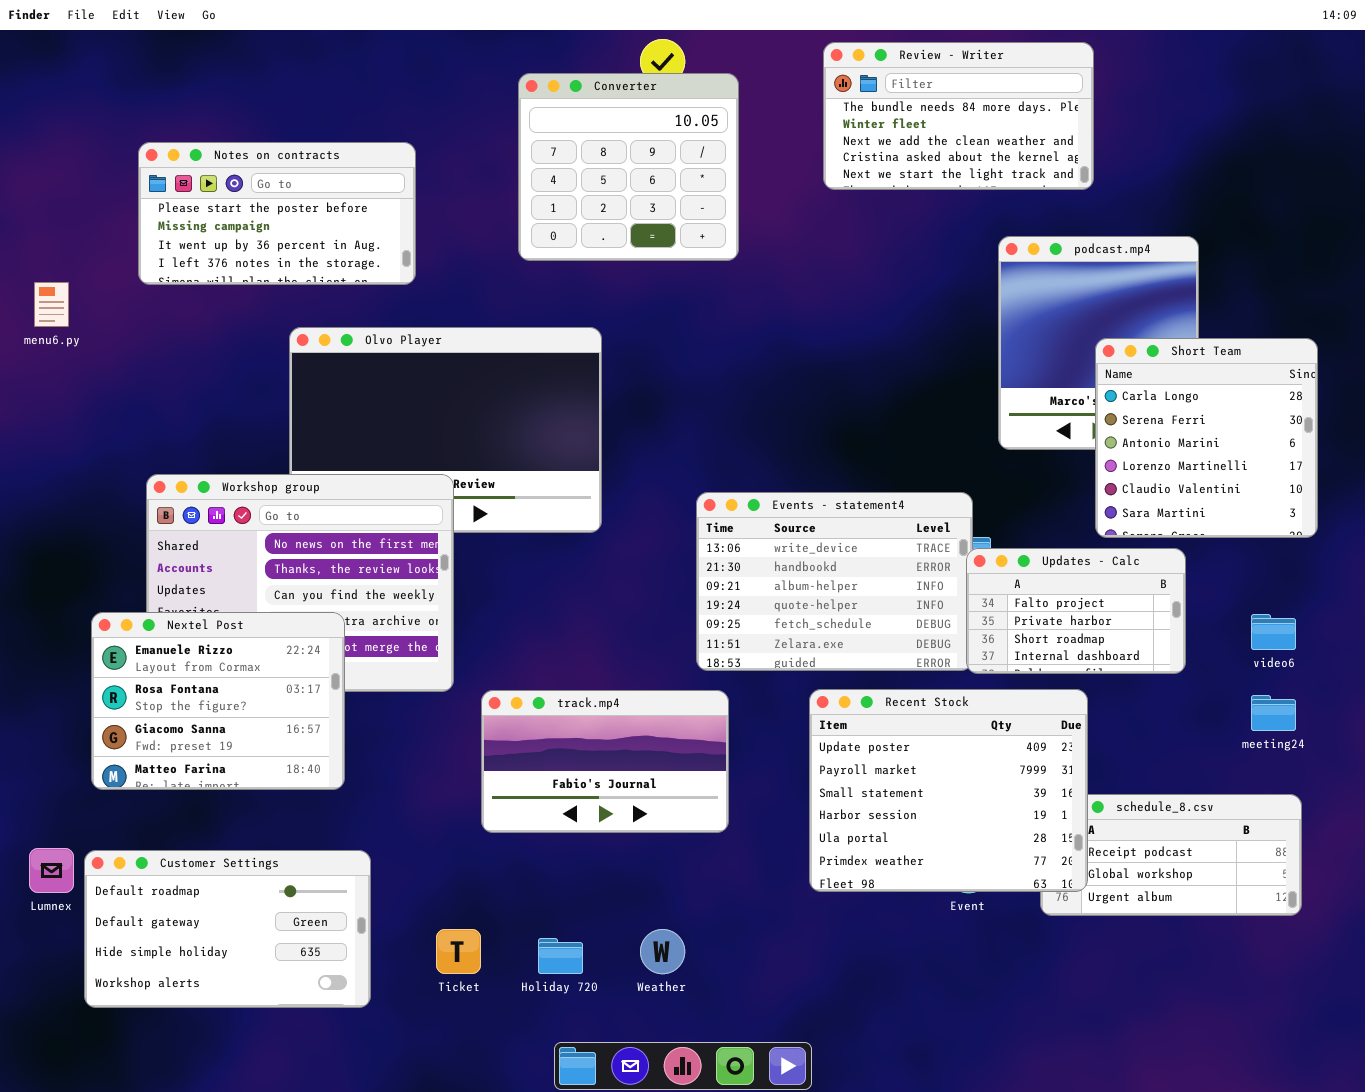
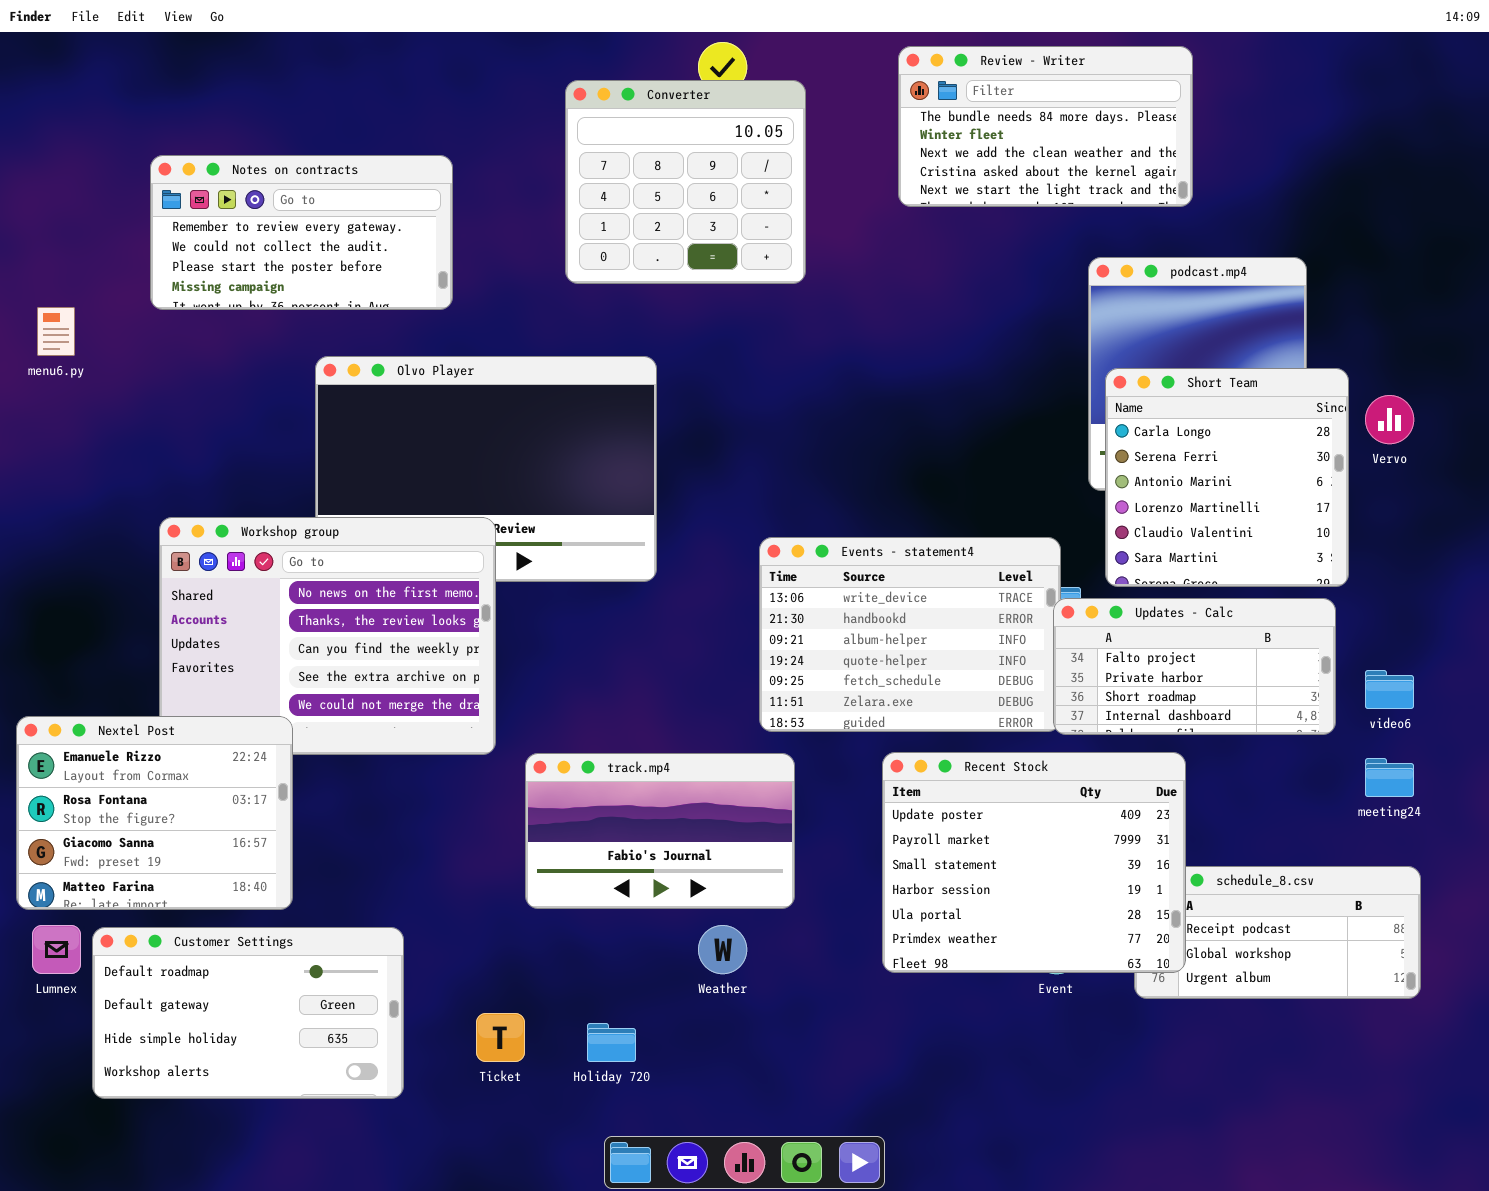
Notes on contracts: [138,142,416,285] -> [150,155,453,310], scrolled up 2 rows
Short Team: [1095,338,1318,538] -> [1105,368,1349,587], moved
Updates - Calc: [966,548,1186,674] -> [1053,598,1336,735], resized
Nextel Post: [91,612,345,790] -> [16,716,293,910], moved
Weather: [640,929,685,974] -> [698,925,747,974], moved

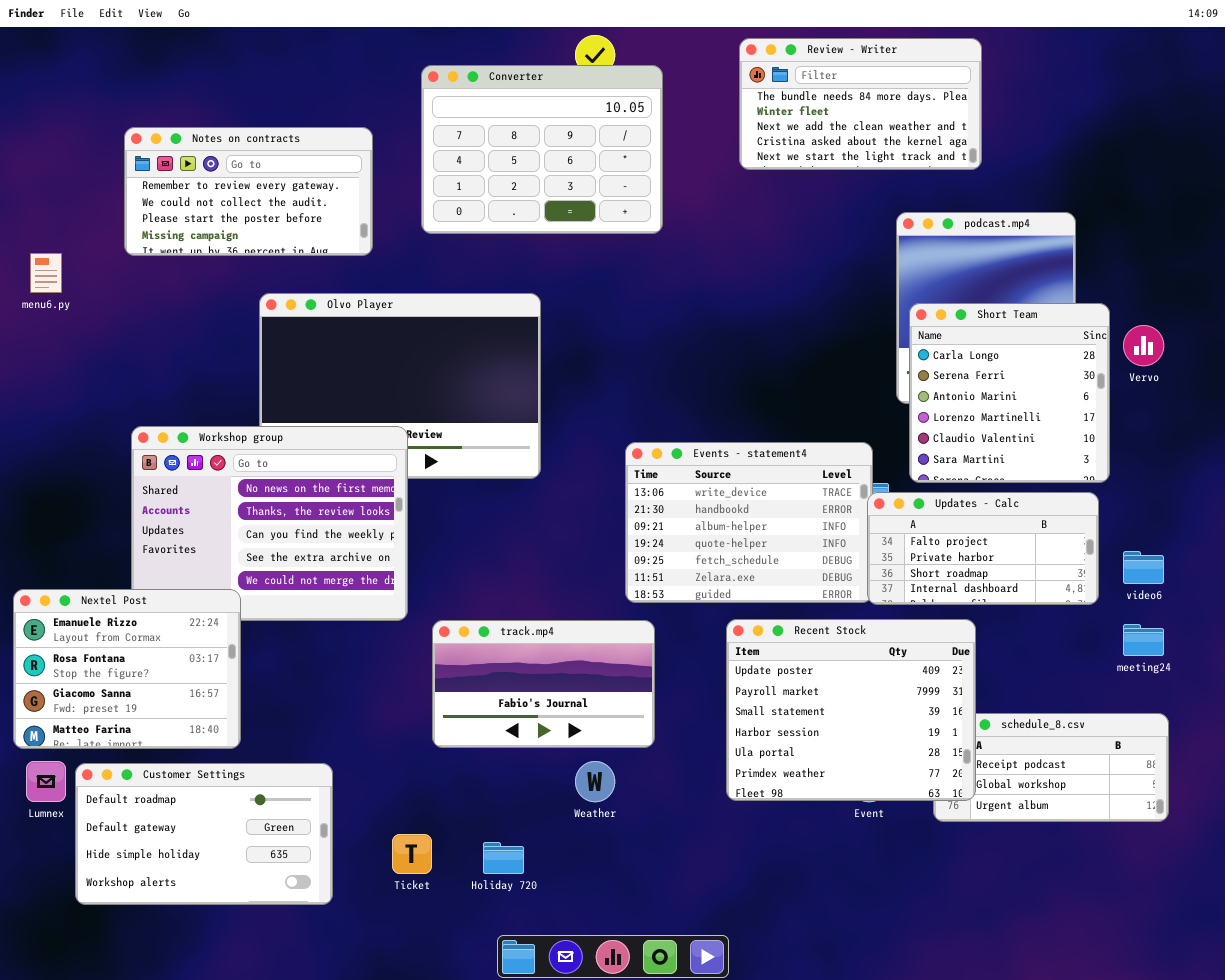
Converter: [565,80,806,284] -> [421,65,663,234], resized

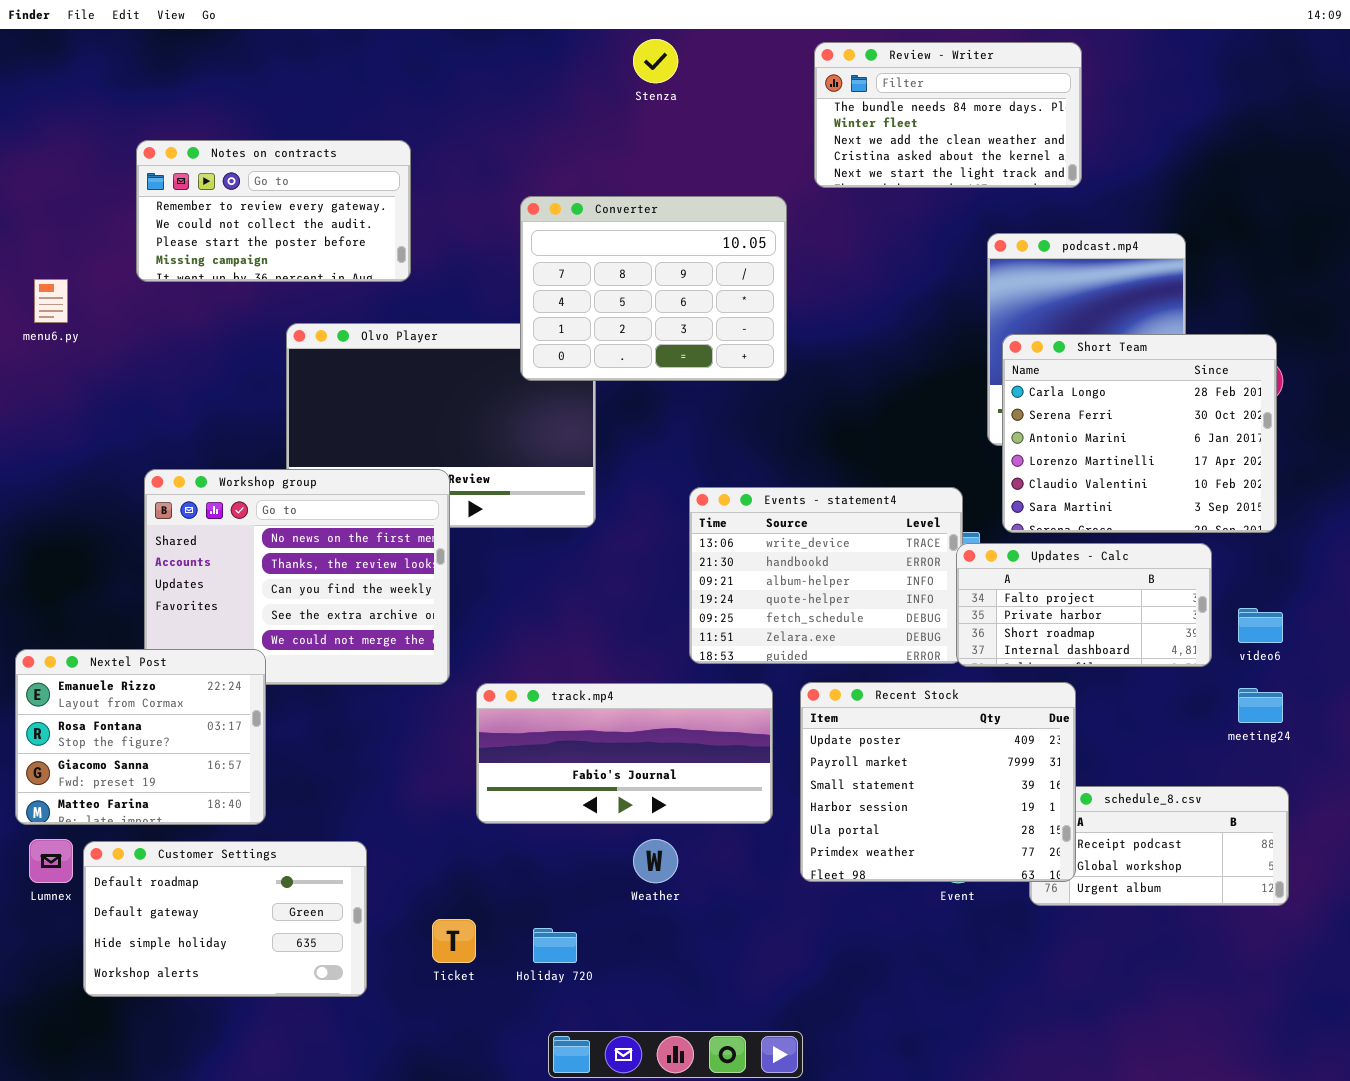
Converter: [421,65,663,234] -> [520,196,787,381], moved
Short Team: [909,303,1110,483] -> [1002,334,1277,533], resized
track.mp4: [432,620,655,748] -> [476,683,773,824], resized

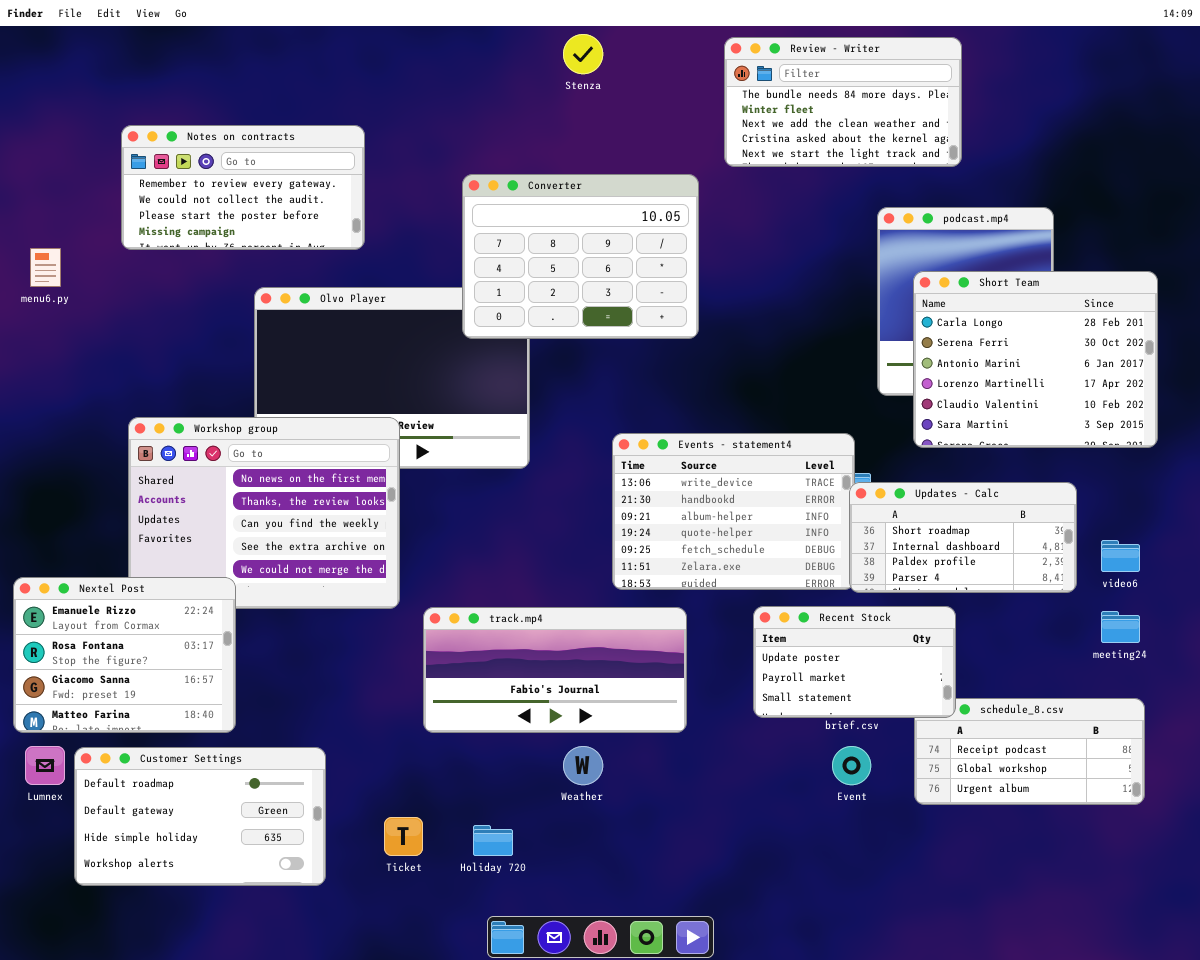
Short Team: [1002,334,1277,533] -> [913,271,1158,448], moved
Updates - Calc: [956,543,1212,667] -> [849,482,1077,593], scrolled down 2 rows
Recent Stock: [800,682,1076,882] -> [753,606,956,718], resized

